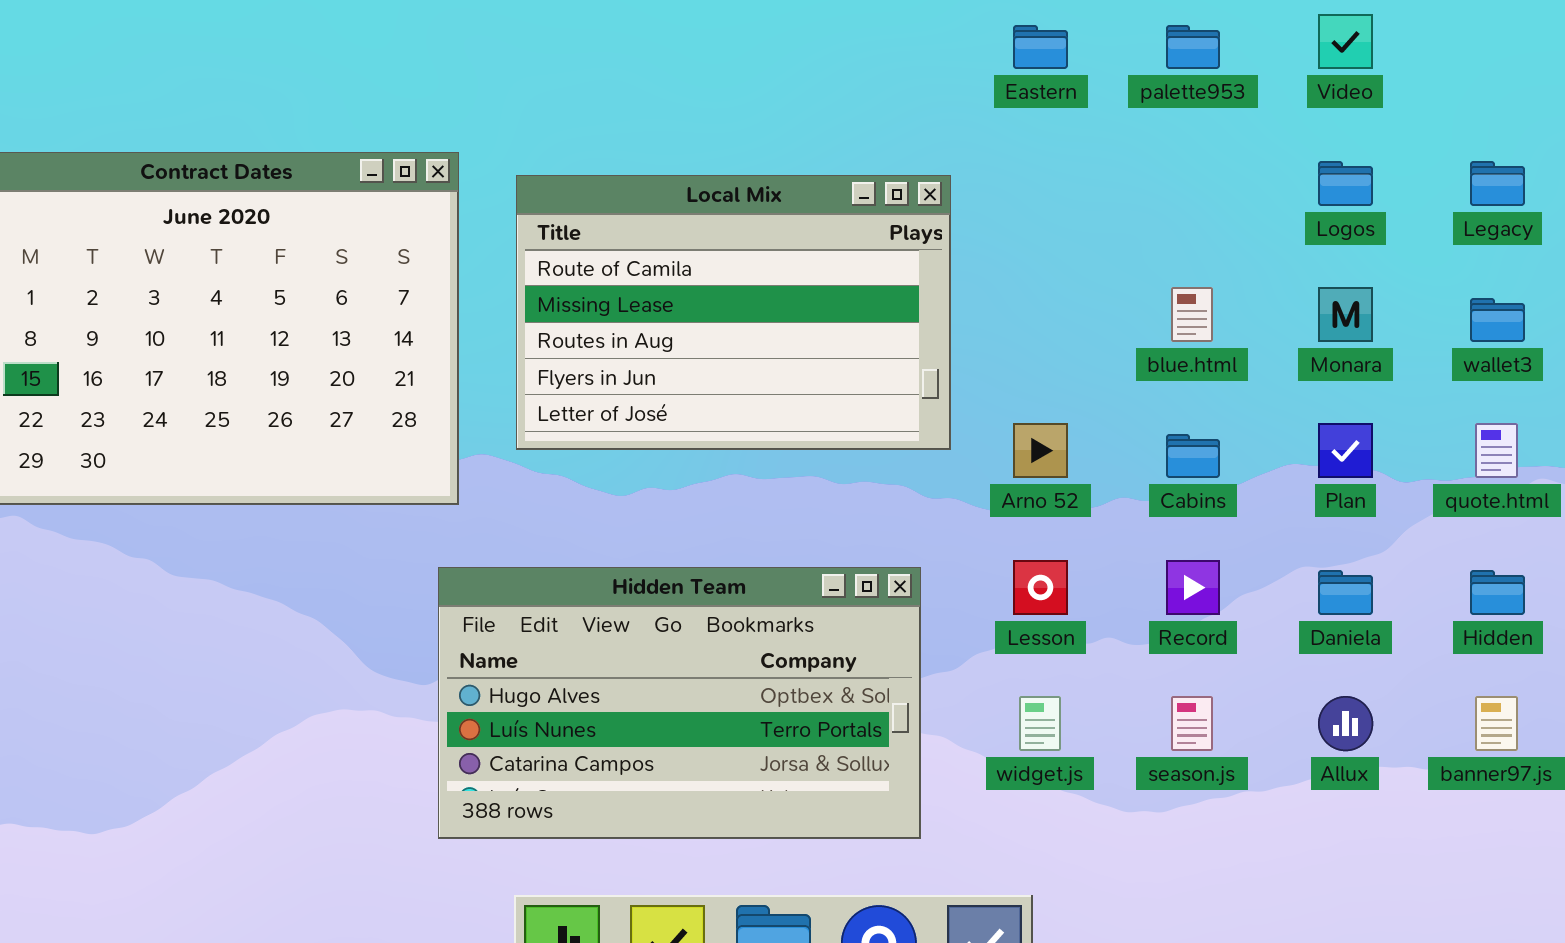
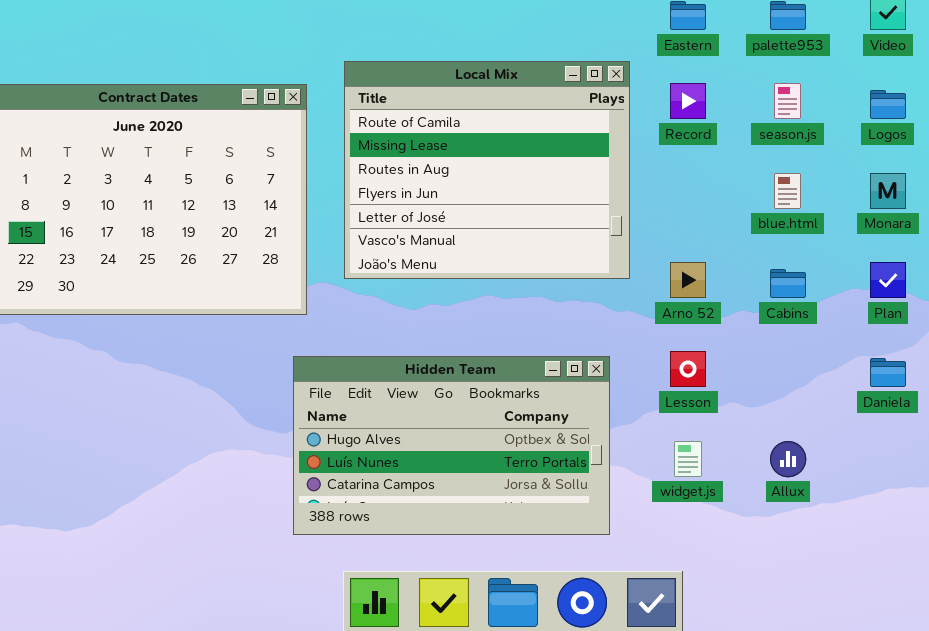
Local Mix: [516,175,951,450] -> [344,61,630,279], resized
Record: [1166,560,1220,615] -> [670,83,706,119], moved
season.js: [1171,696,1213,751] -> [774,83,801,119], moved
Allux: [1318,696,1373,751] -> [770,441,806,477], moved

